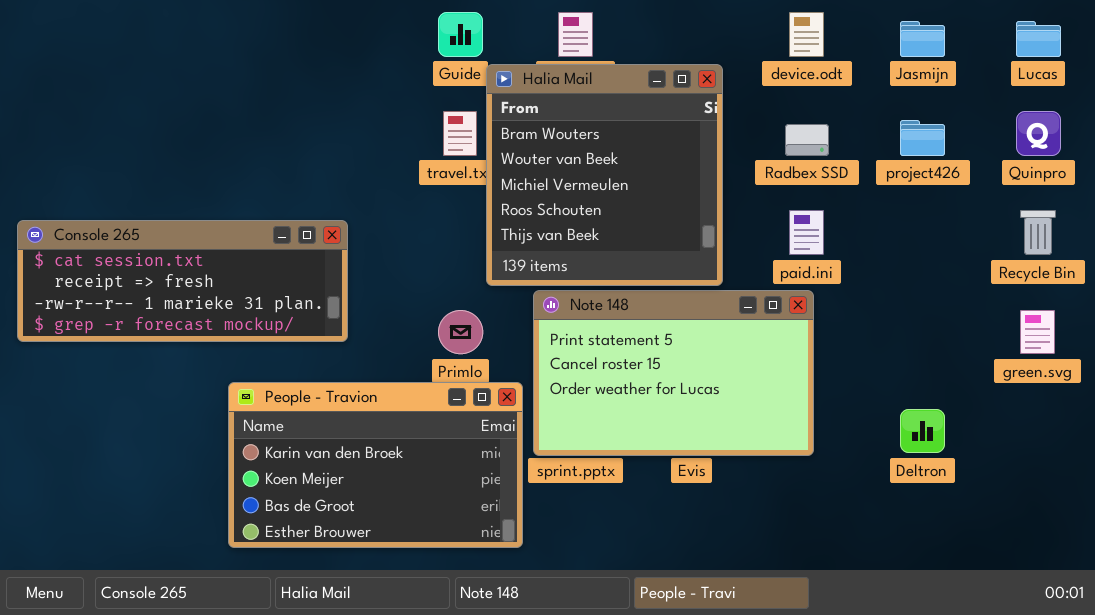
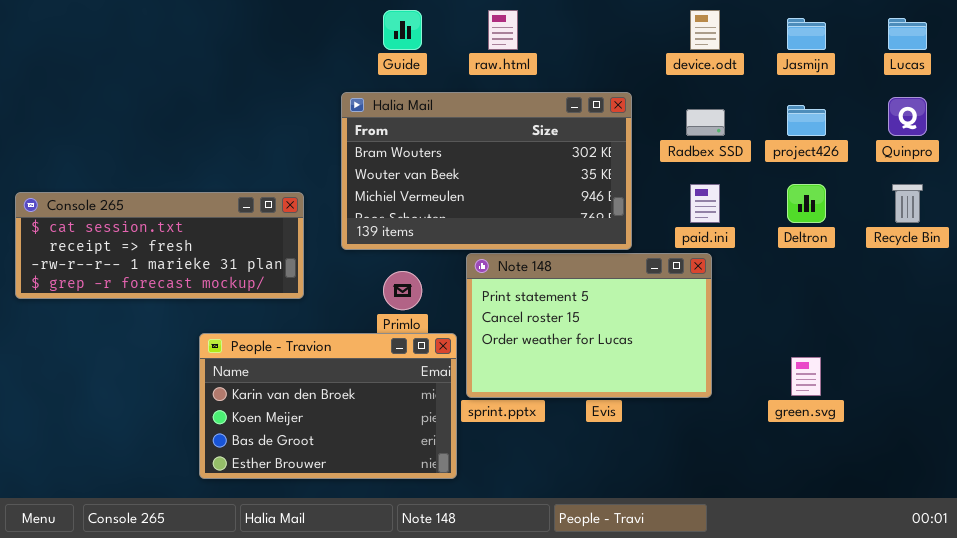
Halia Mail: [486,64,723,286] -> [341,92,632,250], resized
green.svg: [1020,310,1055,354] -> [791,357,821,396], moved
Deltron: [900,409,945,453] -> [787,184,826,223], moved

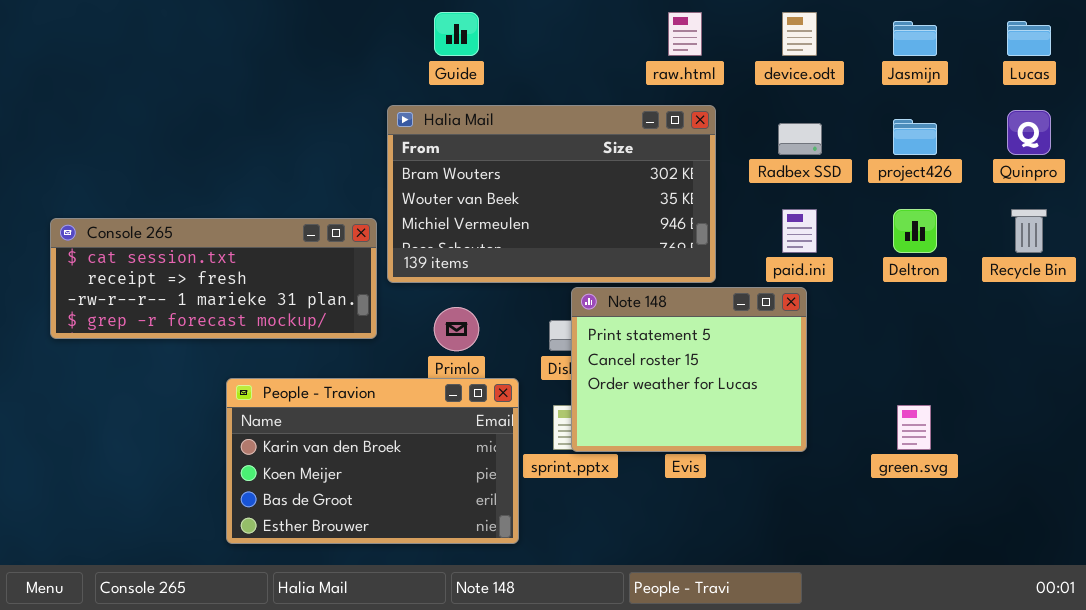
raw.html: [488,10,518,50] -> [668,12,702,56], moved
Console 265: [15,192,304,299] -> [50,218,377,339], moved
Note 148: [466,253,712,398] -> [571,287,807,452], resized

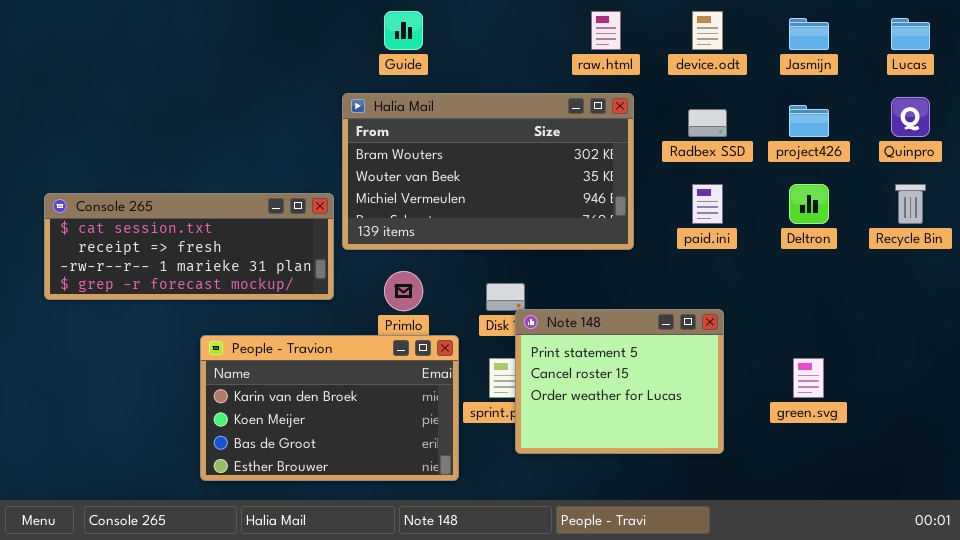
Note 148: [571,287,807,452] -> [515,309,724,454], moved

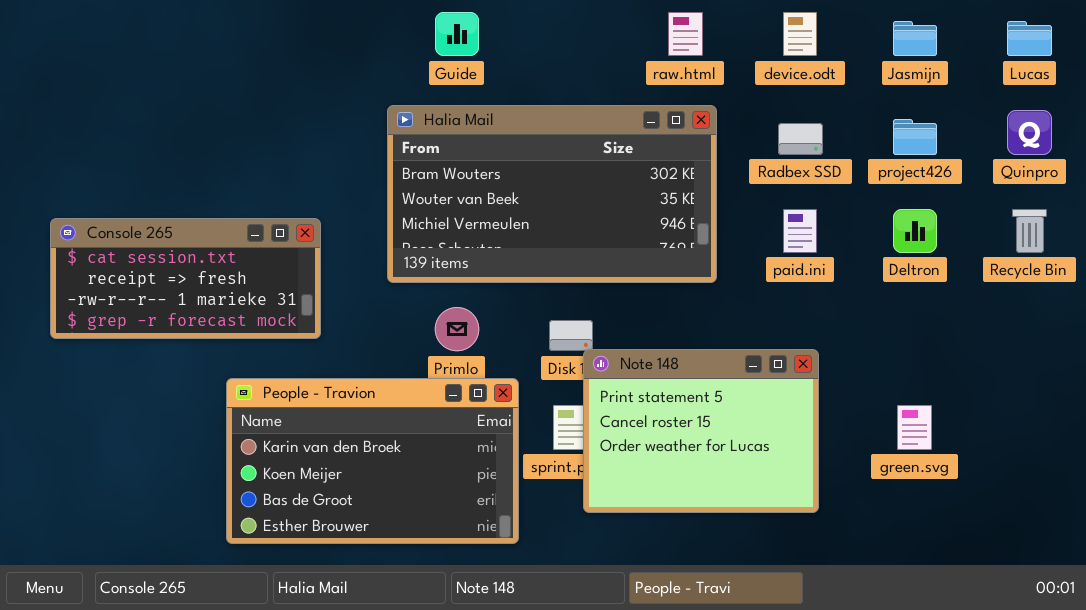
Console 265: [44,193,334,300] -> [50,218,321,339], resized

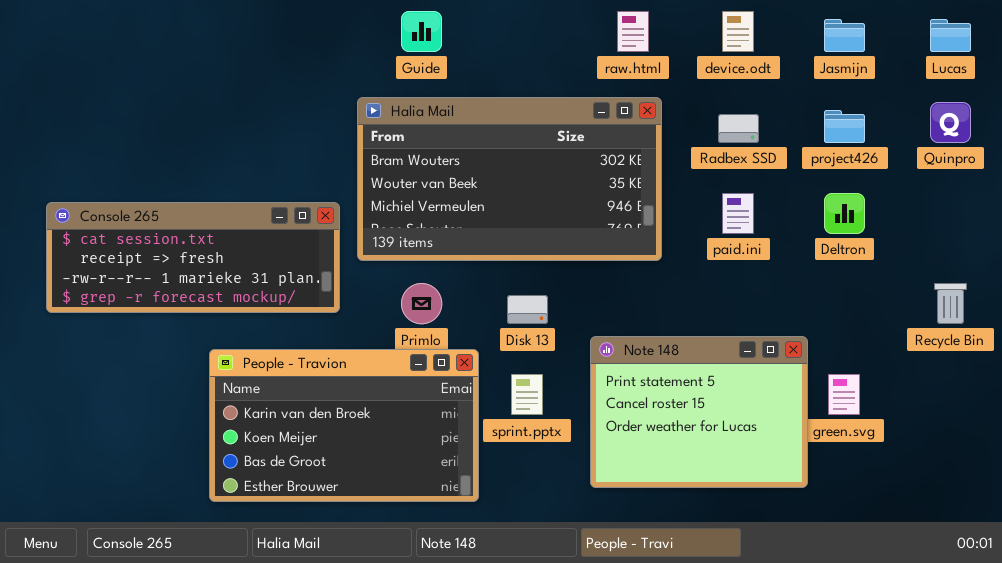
Recycle Bin: [1012,209,1047,253] -> [934,283,967,324], moved
Console 265: [50,218,321,339] -> [46,202,340,313], resized
Note 148: [583,349,819,513] -> [590,336,808,488], moved

